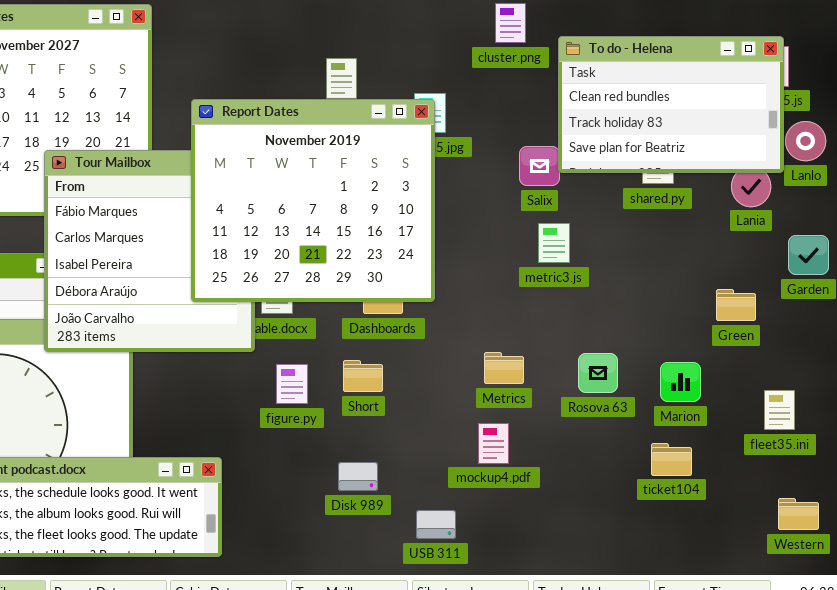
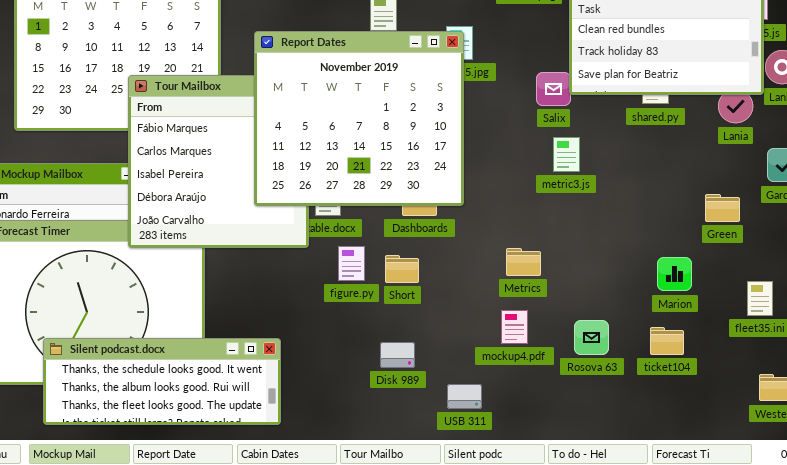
Rosova 63: [578,353,618,393] -> [574,320,609,355], moved
figure.py: [276,364,308,404] -> [338,246,365,281], moved

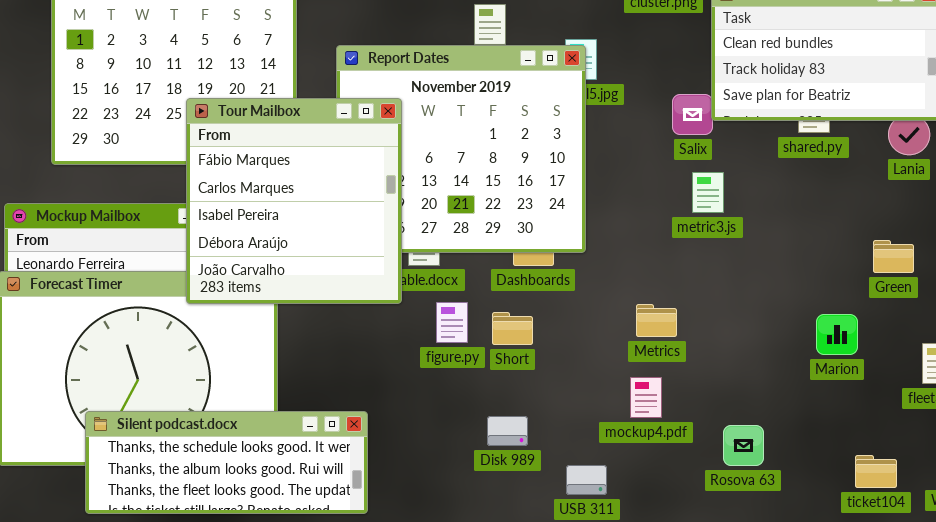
Tour Mailbox: [128,75,309,248] -> [186,98,402,304], raised
Rosova 63: [574,320,609,355] -> [723,425,764,466], moved
ticket104: [650,327,684,355] -> [855,455,897,488], moved

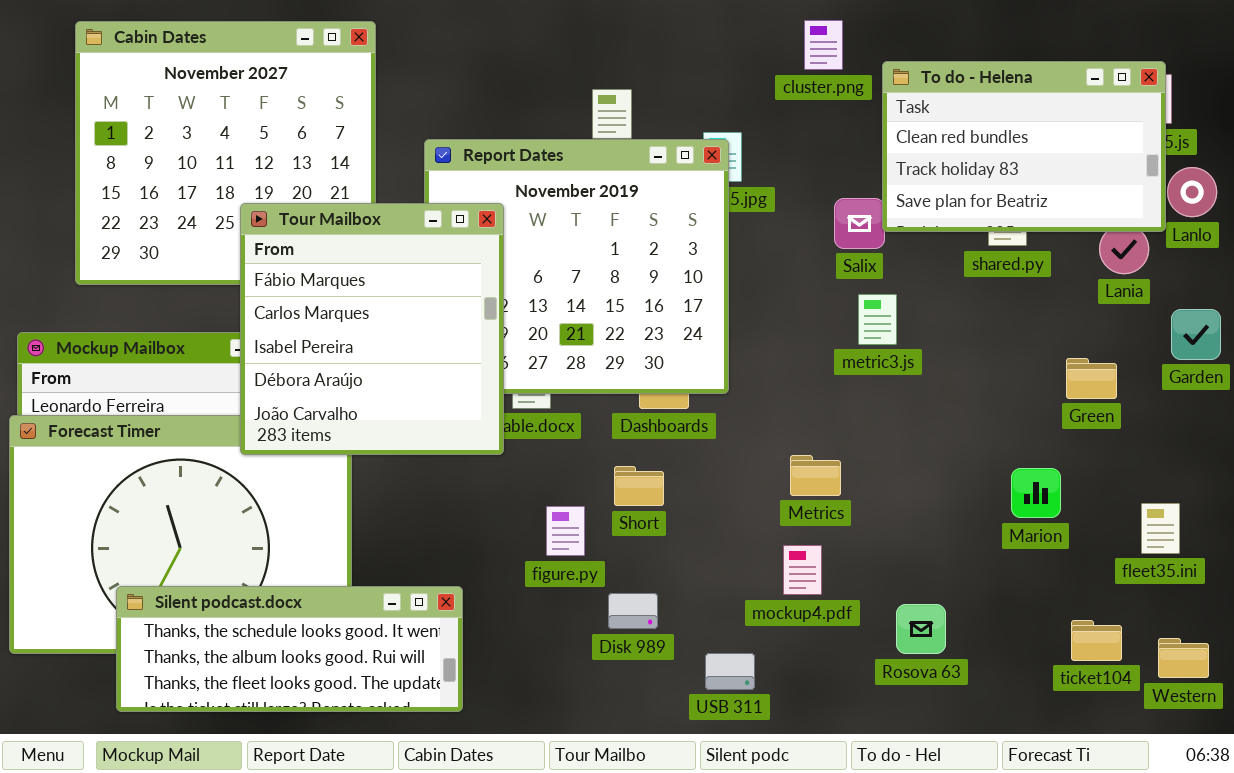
Green: [873,240,914,273] -> [1066,358,1117,399], moved
figure.py: [436,302,468,343] -> [546,506,585,556], moved
ticket104: [855,455,897,488] -> [1071,620,1122,661], moved

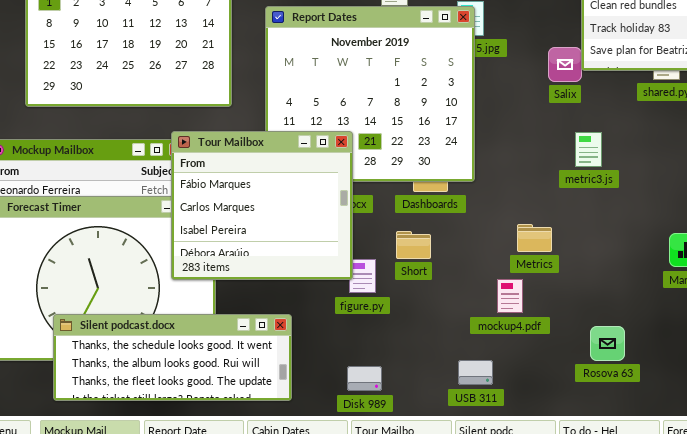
Tour Mailbox: [240,203,504,455] -> [171,131,353,280], moved, resized
metric3.js: [858,294,897,345] -> [575,132,602,167], moved
mockup4.pdf: [783,545,822,595] -> [497,279,523,313], moved
Disk 989: [608,593,658,629] -> [347,366,382,391], moved

